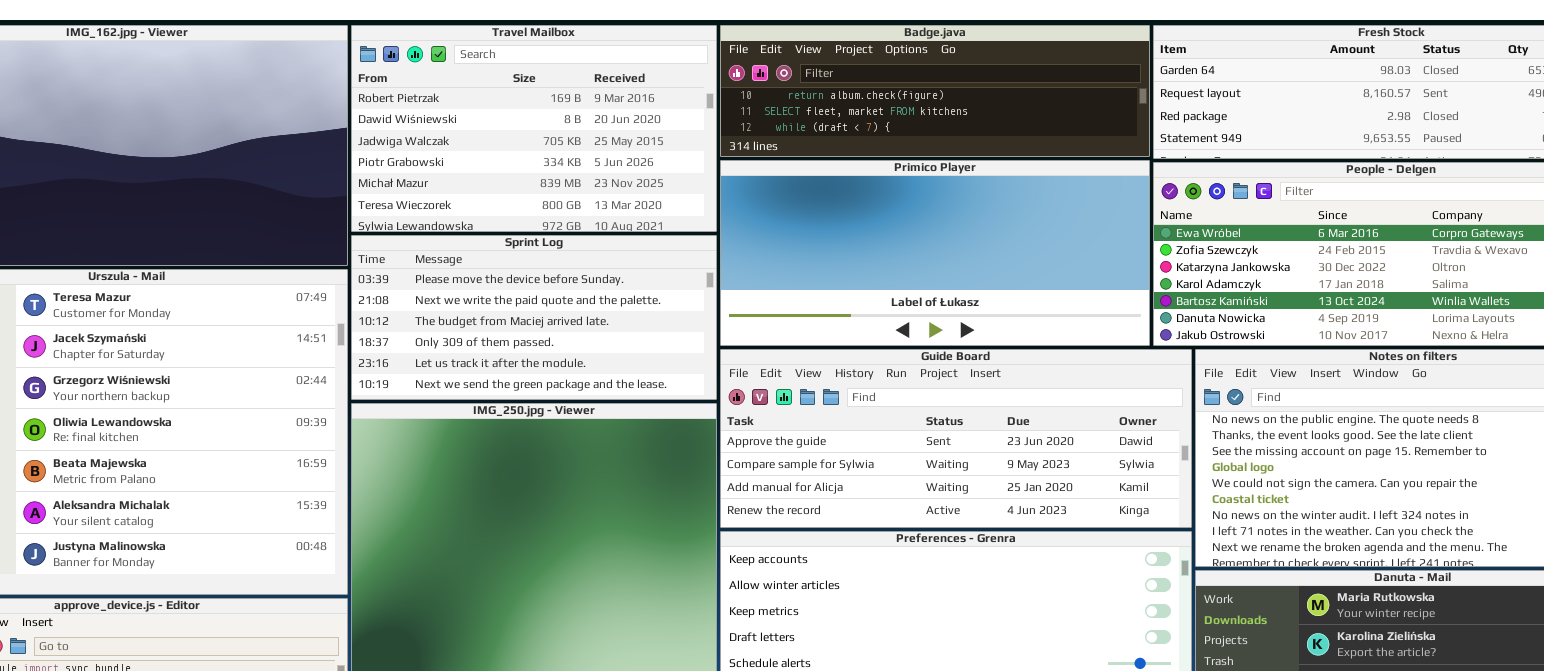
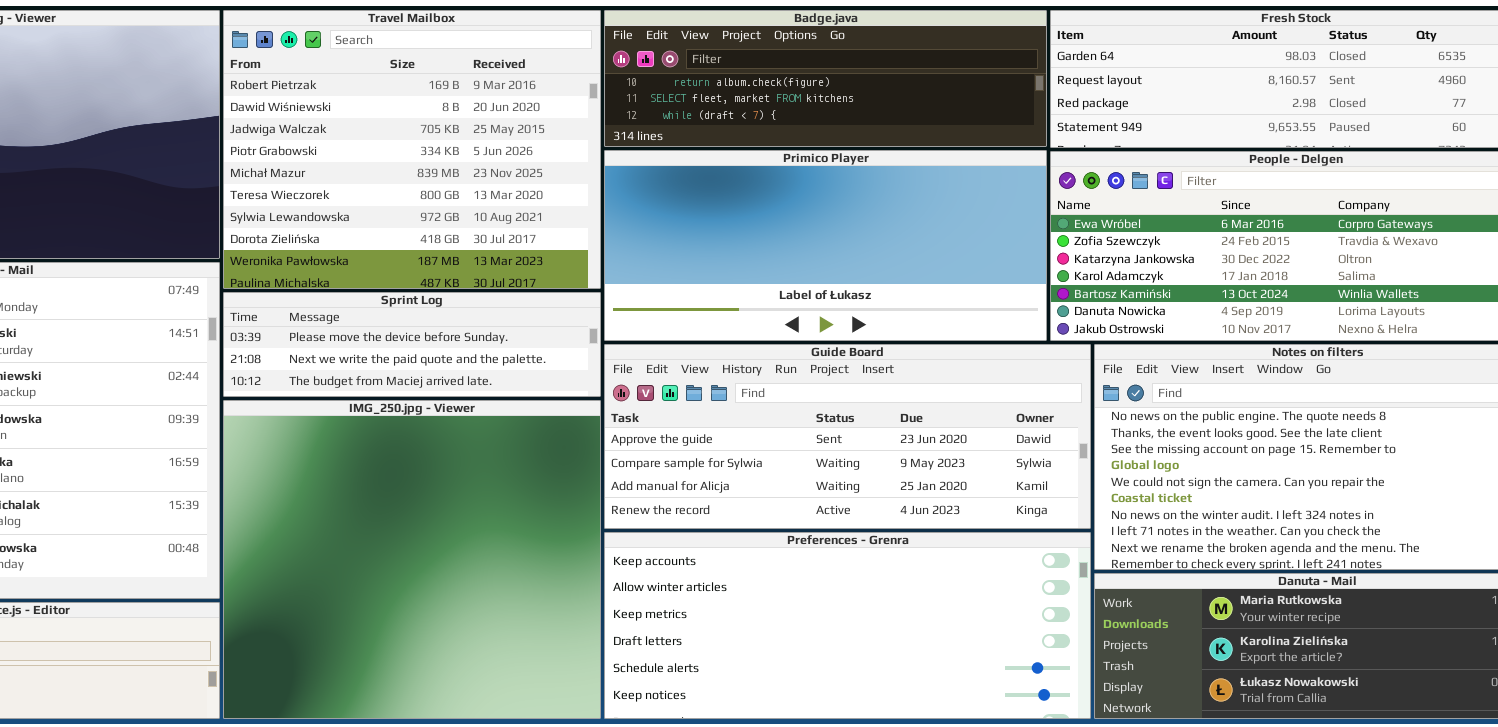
Travel Mailbox: [351,25,717,232] -> [223,10,601,289], resized
Sprint Log: [351,235,717,400] -> [223,292,601,397], resized

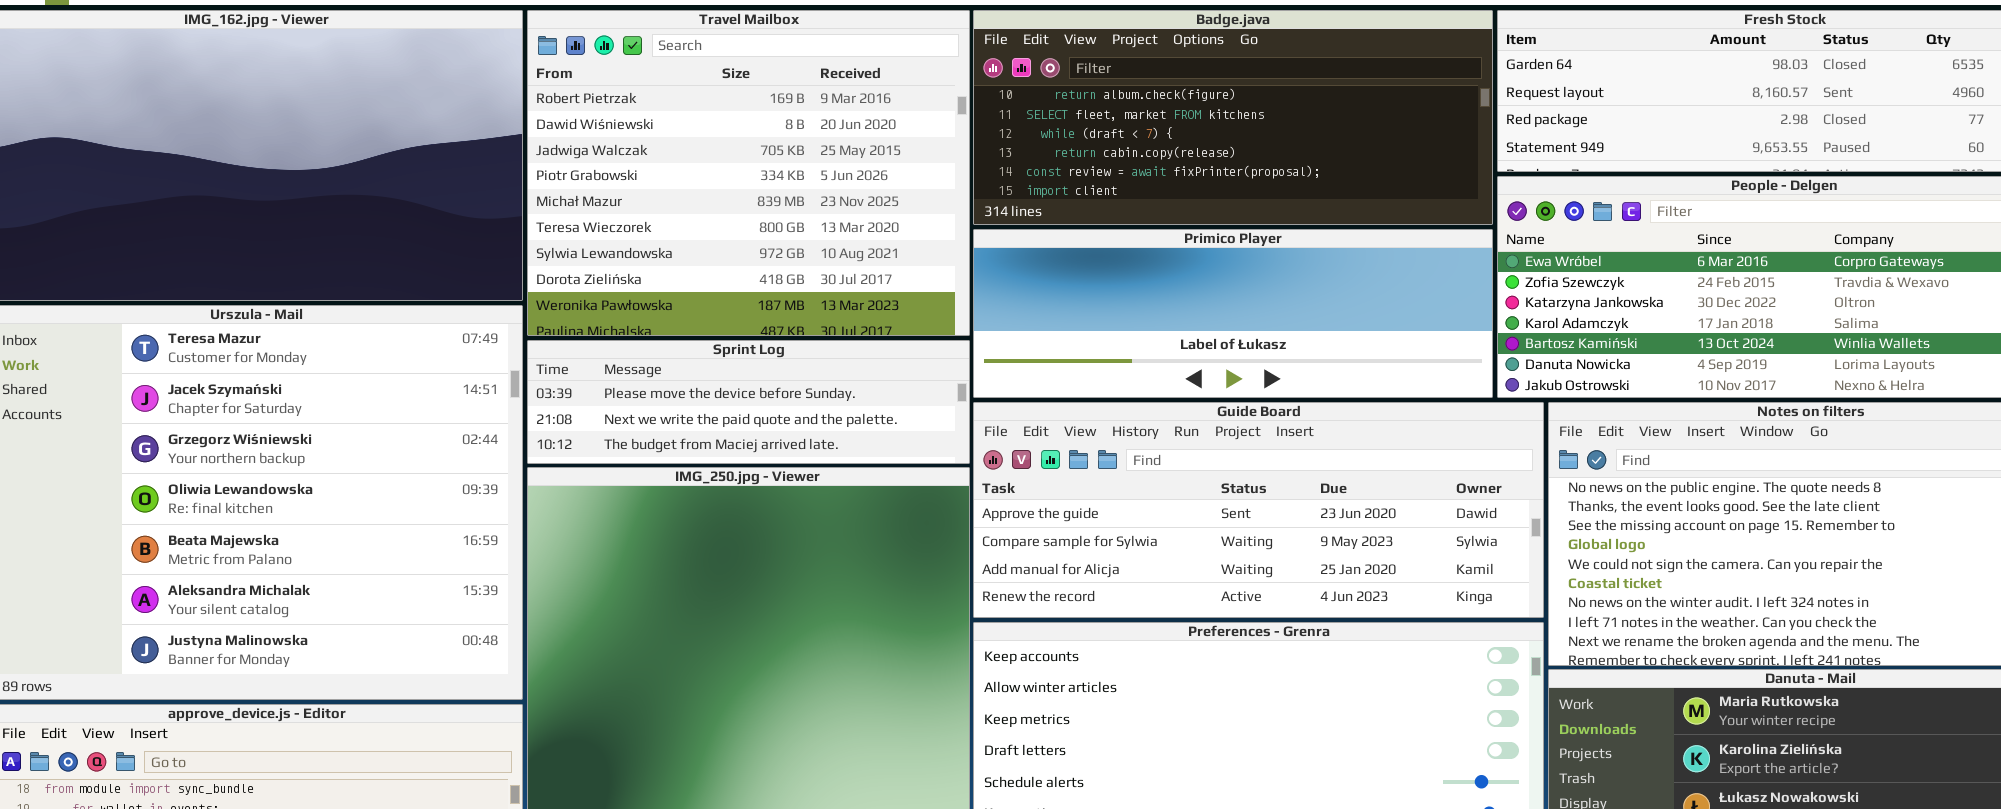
Badge.java: [604,10,1047,147] -> [973,10,1493,225], resized
Primico Player: [604,150,1047,341] -> [973,229,1493,398], resized

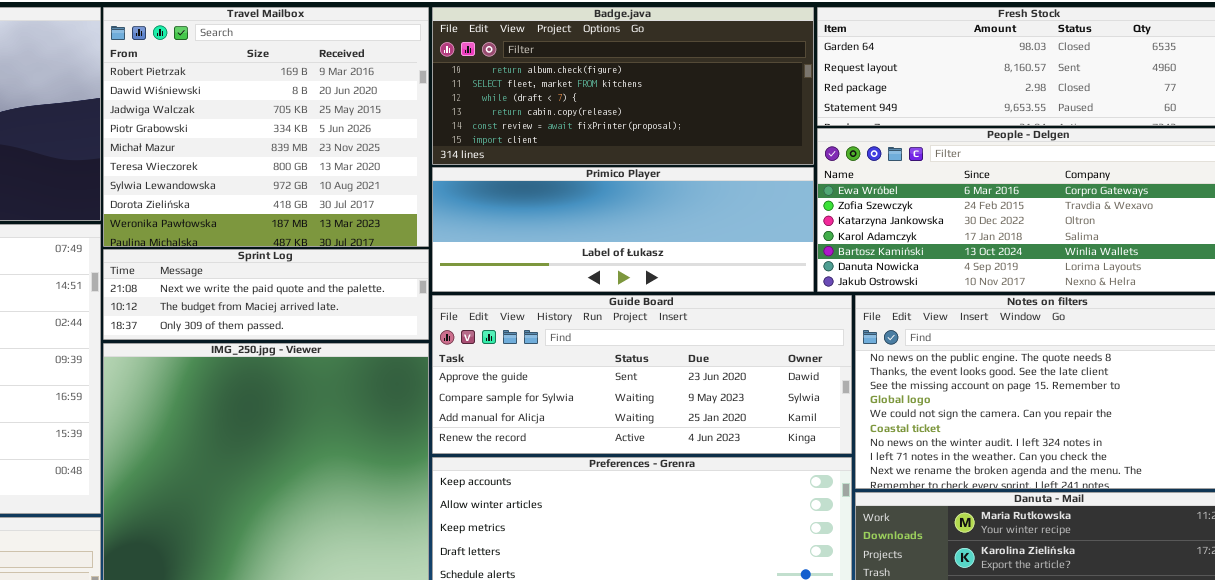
Sprint Log: [527,340,970,464] -> [103,249,429,340], scrolled down 1 row

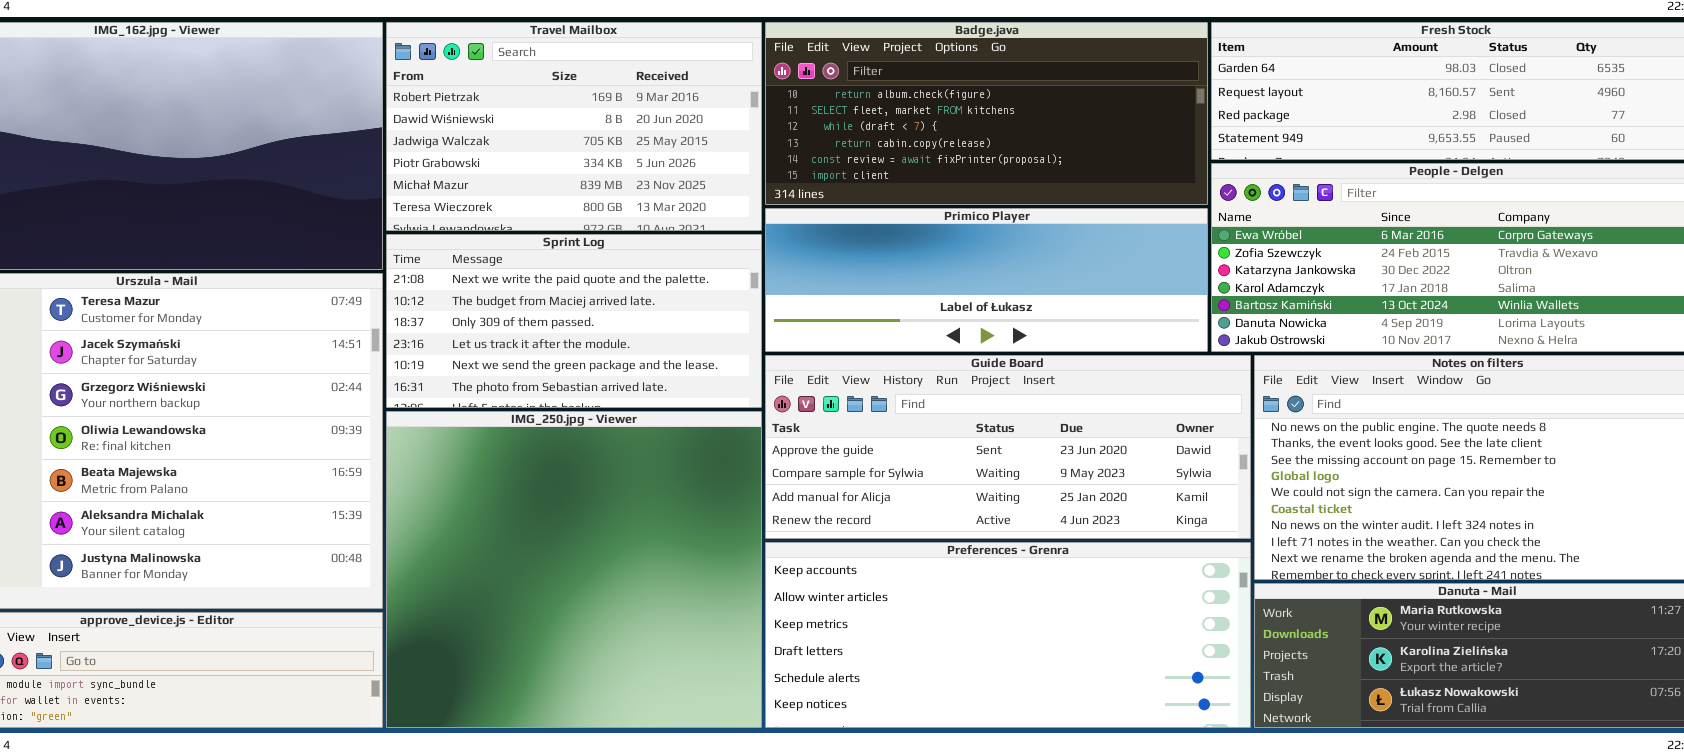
Travel Mailbox: [103,7,429,247] -> [386,22,762,231], resized
Sprint Log: [103,249,429,340] -> [386,234,762,408], resized

